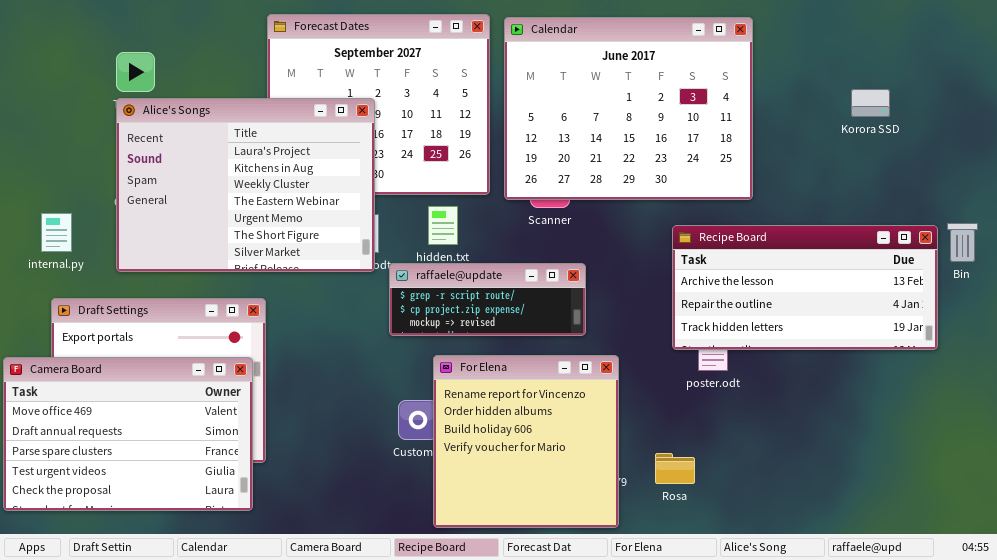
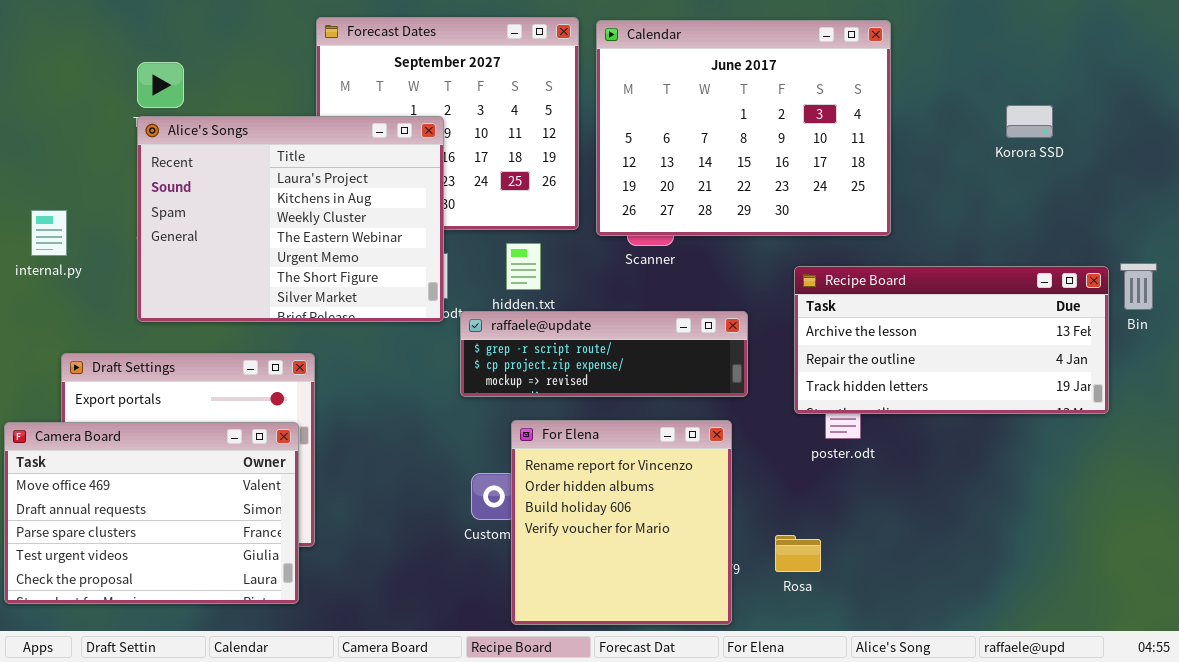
internal.py: [41,213,72,252] -> [31,210,67,256], moved
raffaele@update: [389,263,586,336] -> [460,311,748,397], resized

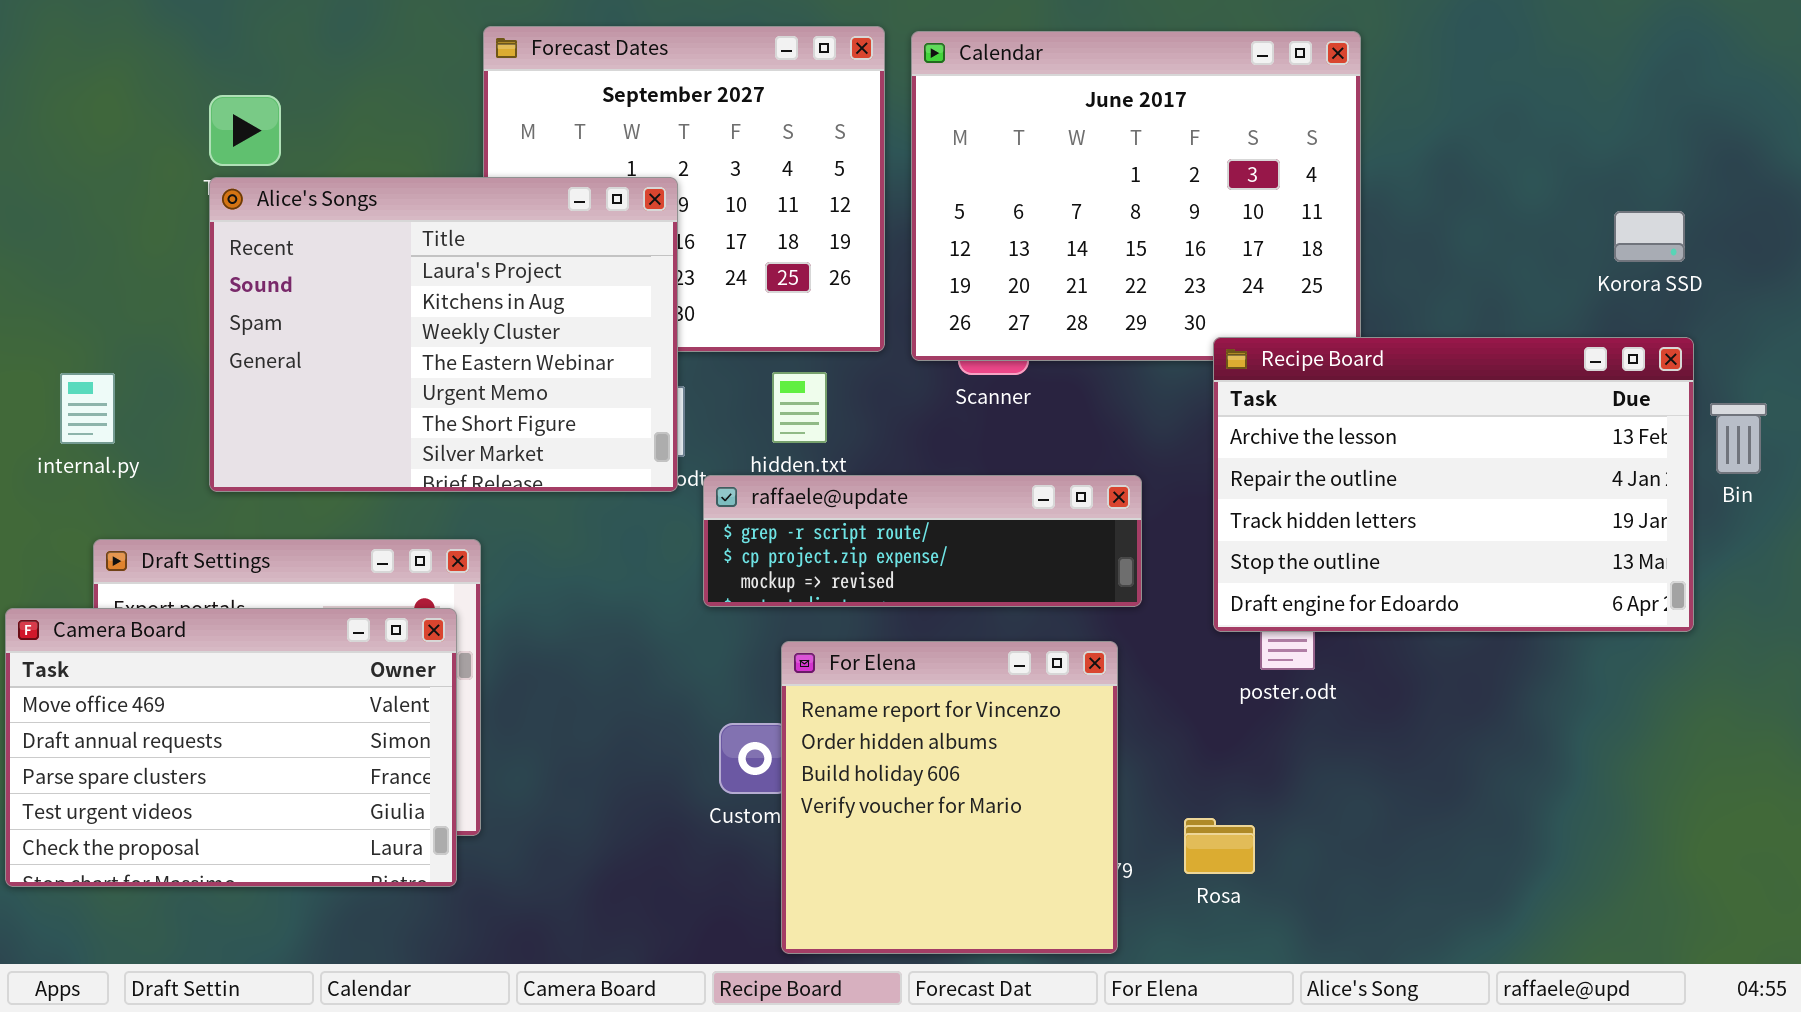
Korora SSD: [1006,105,1053,138] -> [1614,211,1685,262], moved
internal.py: [31,210,67,256] -> [60,373,115,444], moved
Recipe Board: [794,266,1109,414] -> [1213,337,1694,632], resized
Camera Board: [4,422,299,604] -> [5,608,457,887], moved

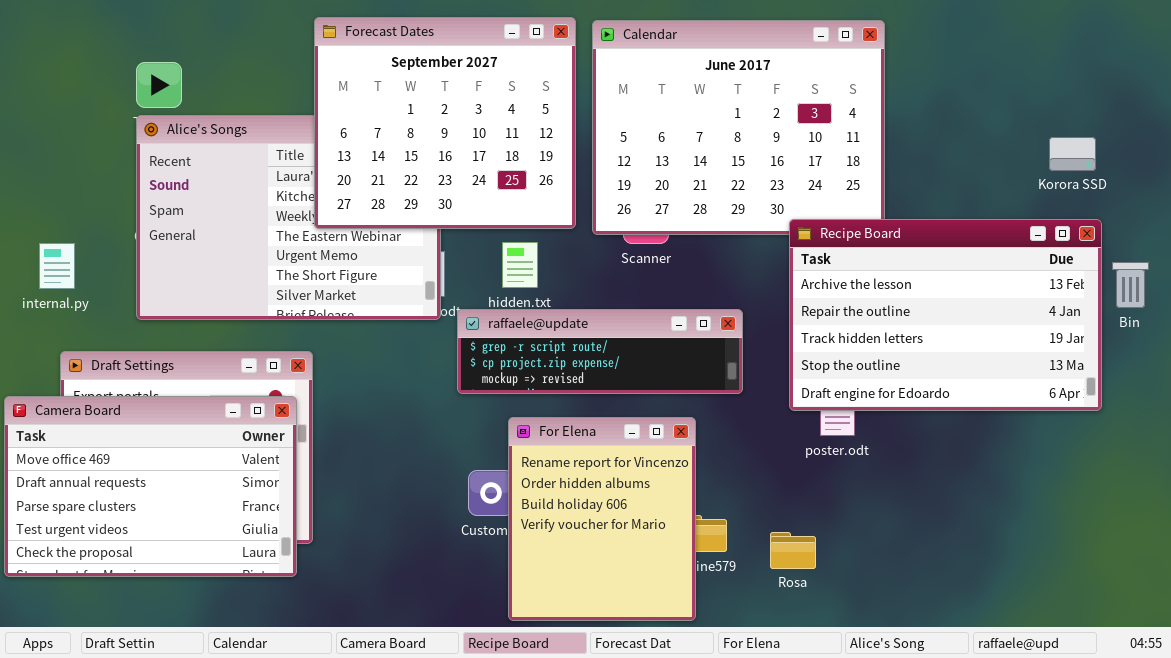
Forecast Dates: [483,26,885,352] -> [314,17,576,229], raised
For Elena: [781,641,1118,954] -> [508,417,696,621], resized

